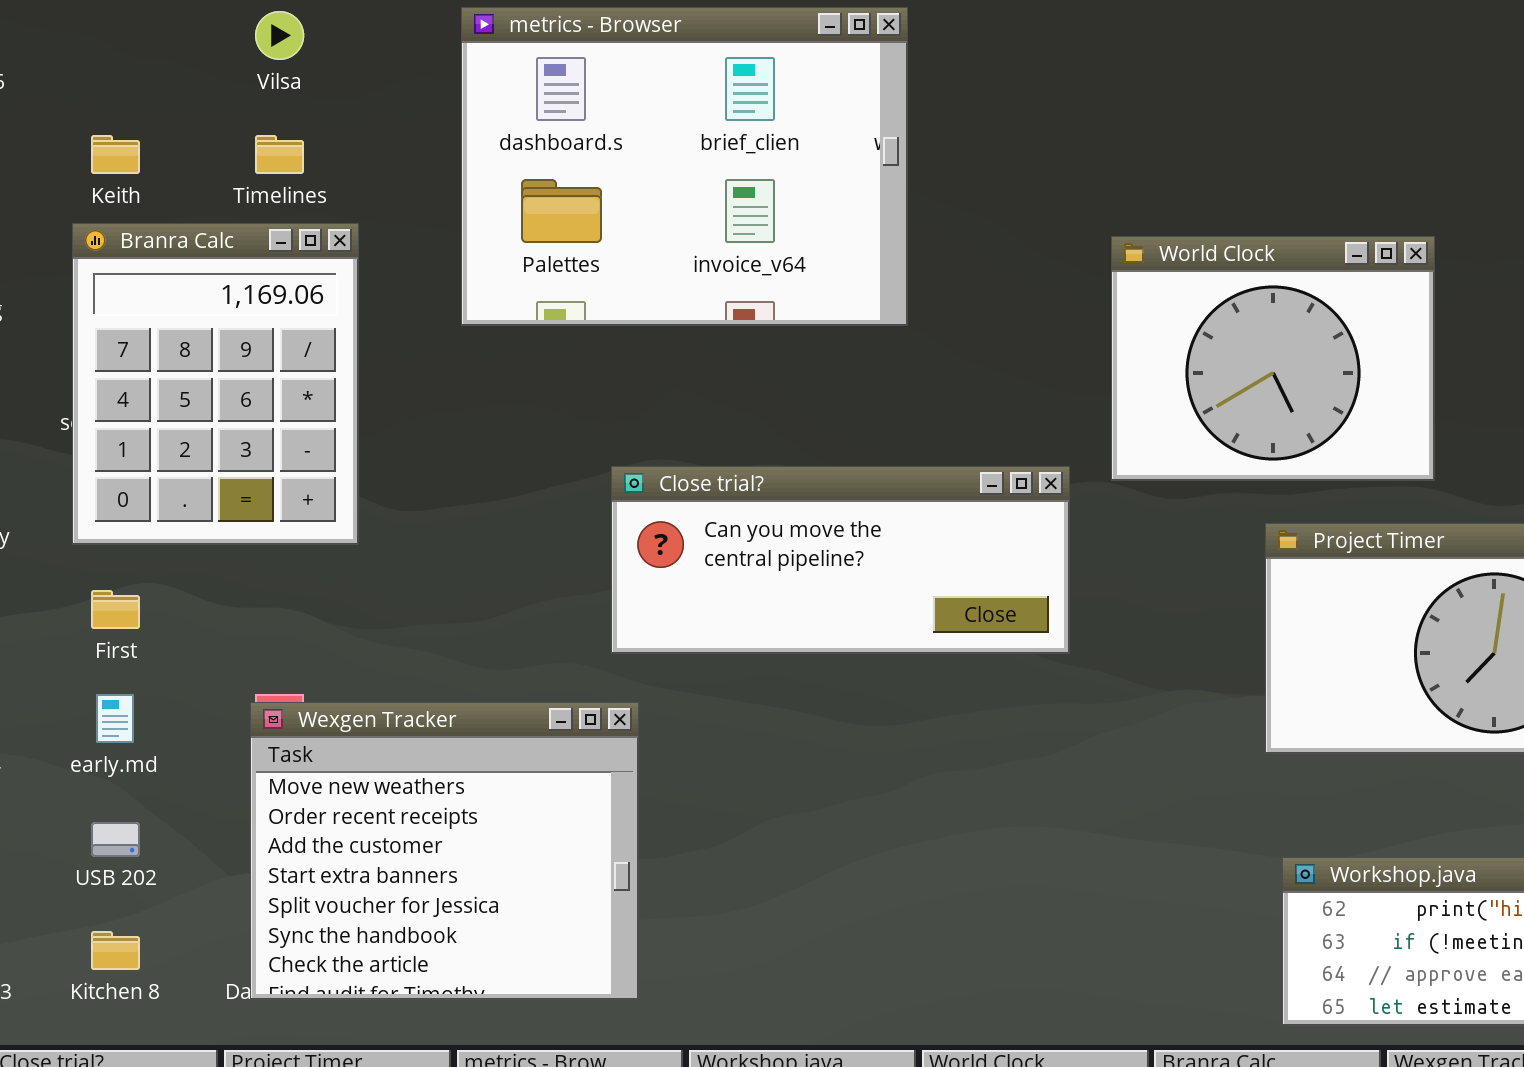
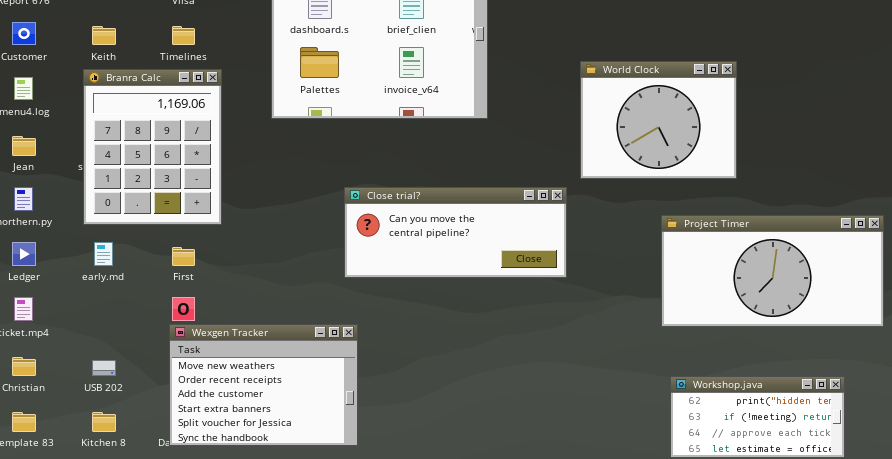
World Clock: [1111,236,1435,481] -> [580,61,737,179], moved
First: [91,590,140,629] -> [172,247,195,266], moved
early.md: [96,694,134,743] -> [94,242,113,266], moved
Wexgen Tracker: [250,702,639,1000] -> [169,324,358,446], resized

